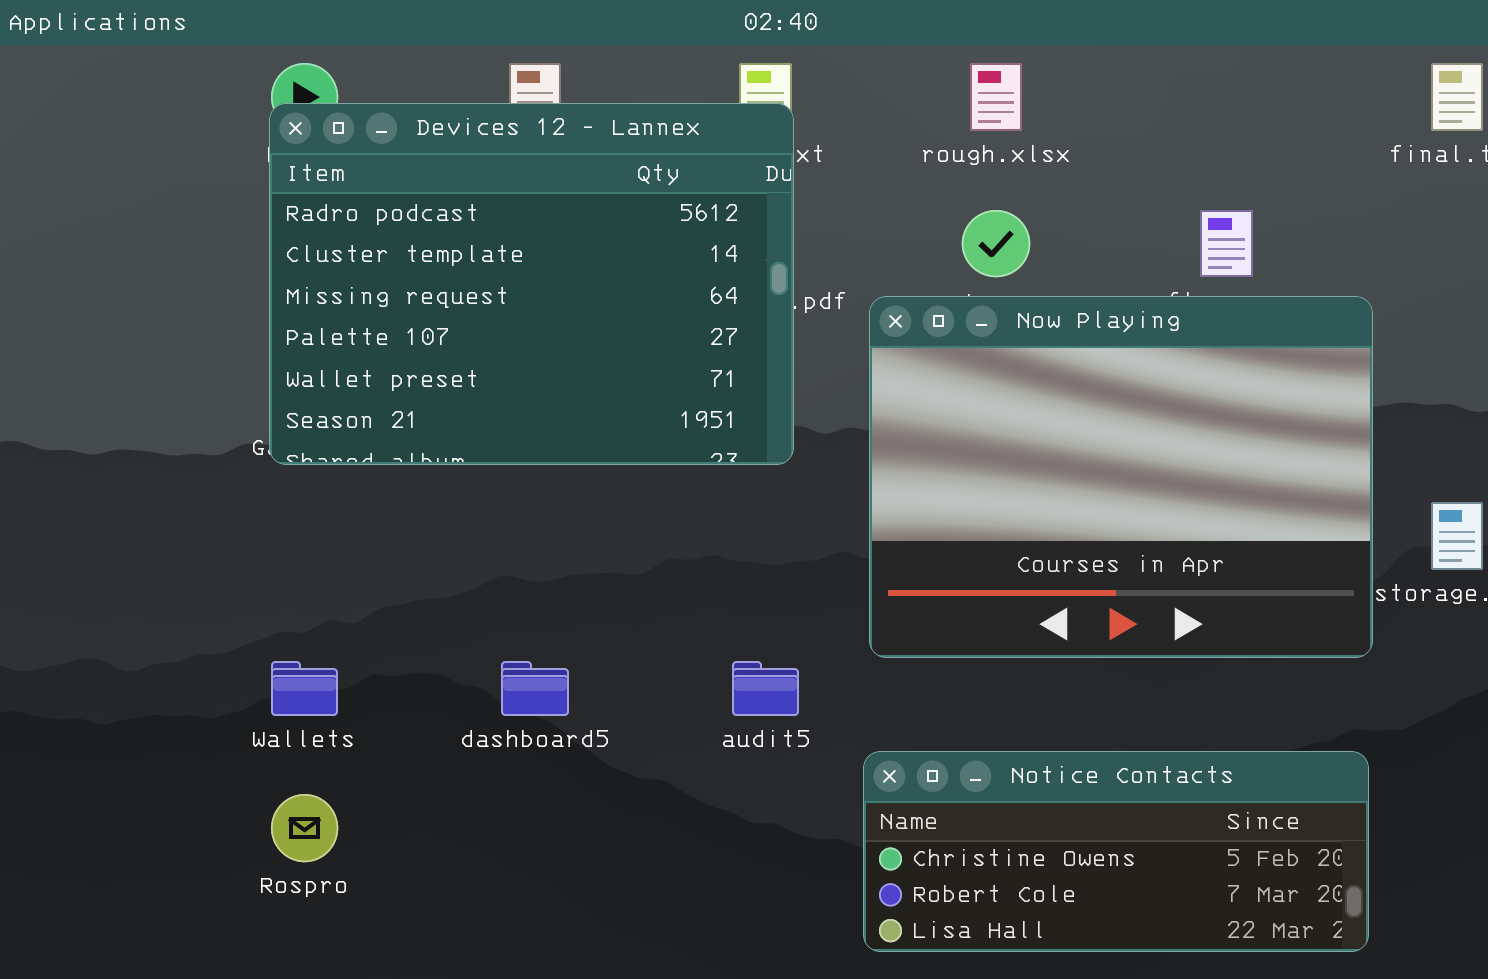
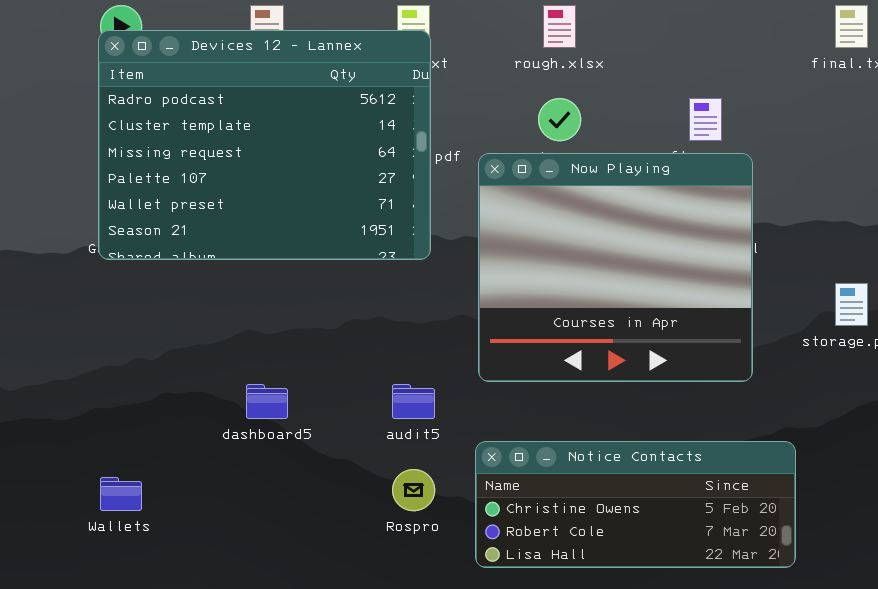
Now Playing: [869,296,1373,658] -> [478,153,753,382], resized
Wallets: [271,661,338,716] -> [100,477,142,511], moved
Rospro: [271,794,338,862] -> [392,469,435,511], moved

